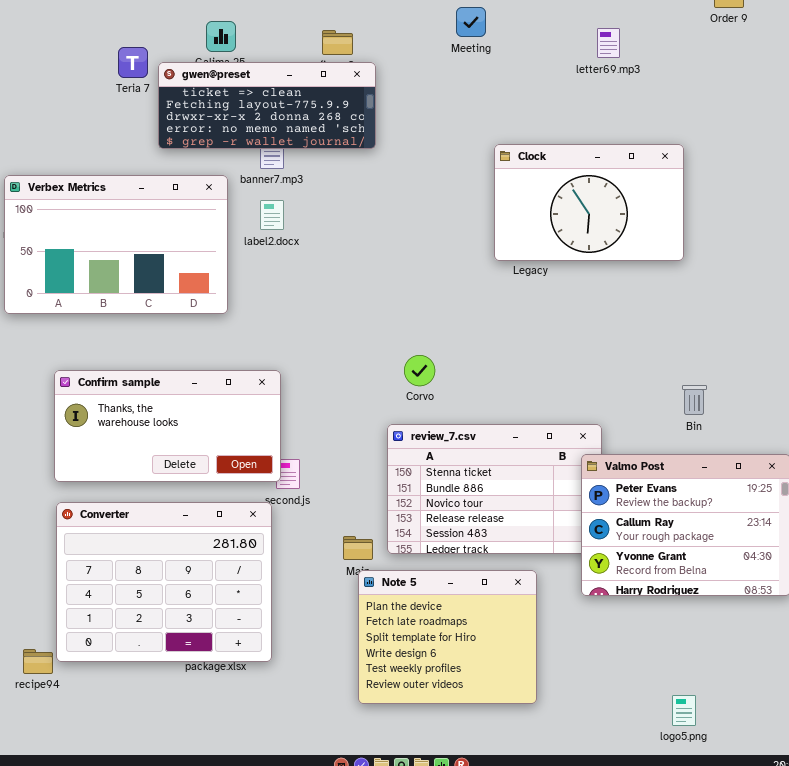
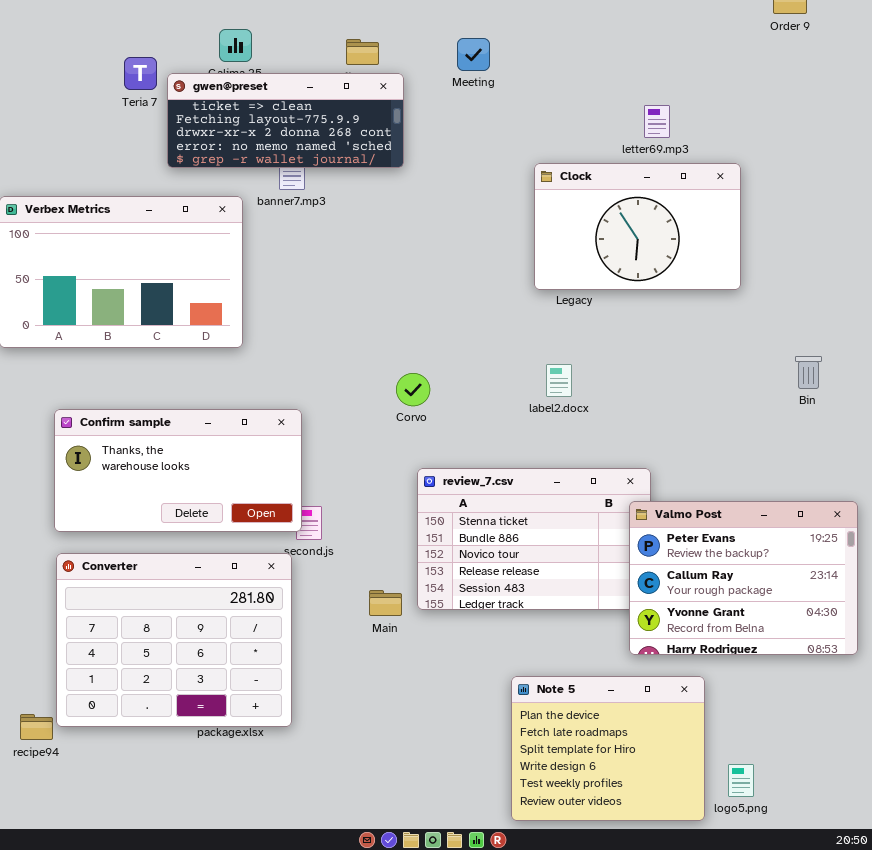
Meeting: [456,7,486,37] -> [457,38,490,71], moved
letter69.mp3: [597,28,620,58] -> [644,105,670,138], moved
label2.docx: [260,200,284,230] -> [546,364,572,397], moved
Corvo: [404,355,435,386] -> [396,373,430,406], moved
Bin: [682,385,707,415] -> [795,356,822,389], moved
Note 5: [358,570,537,704] -> [511,676,705,821], moved

